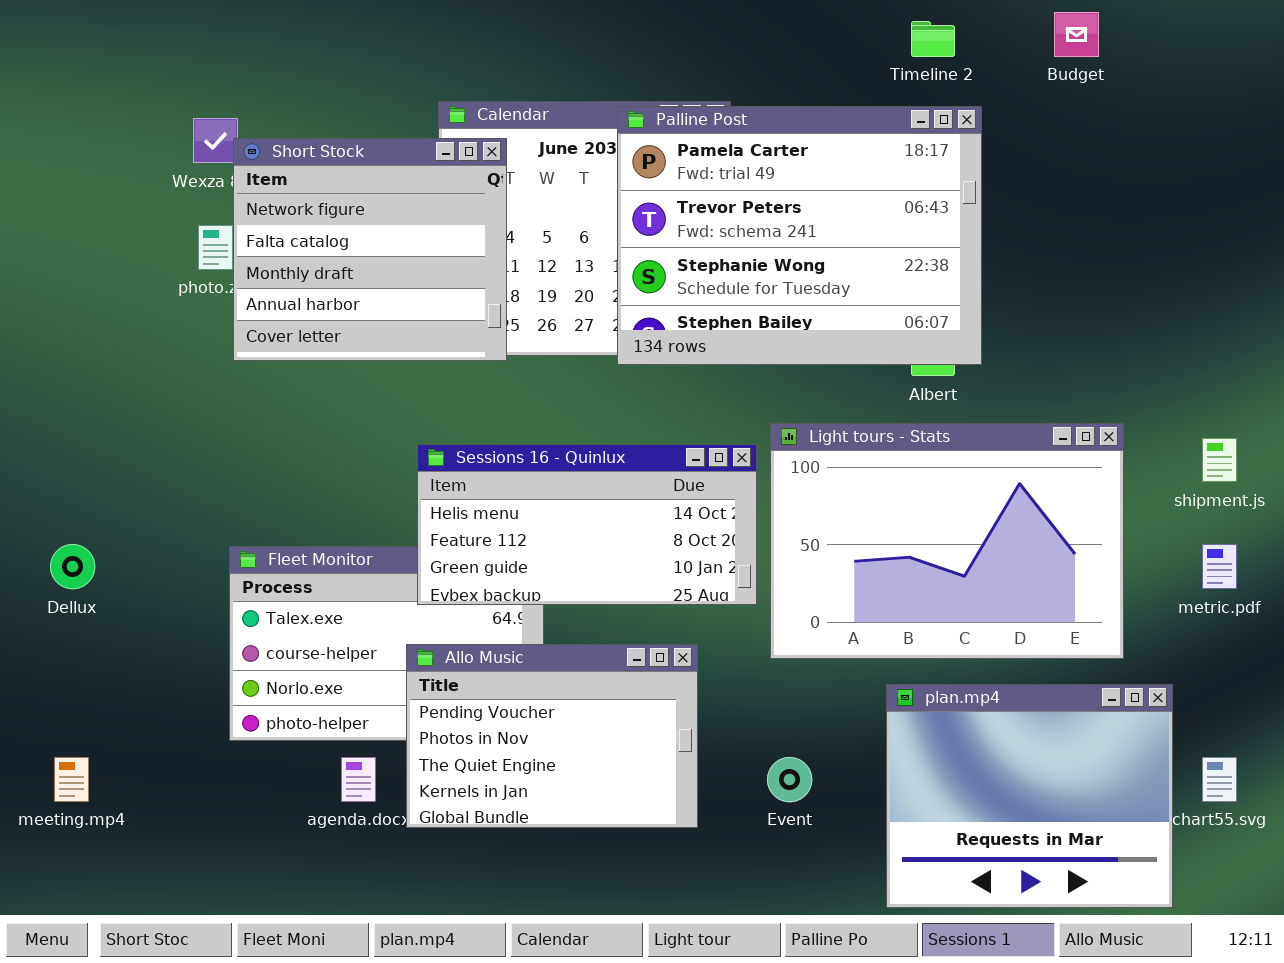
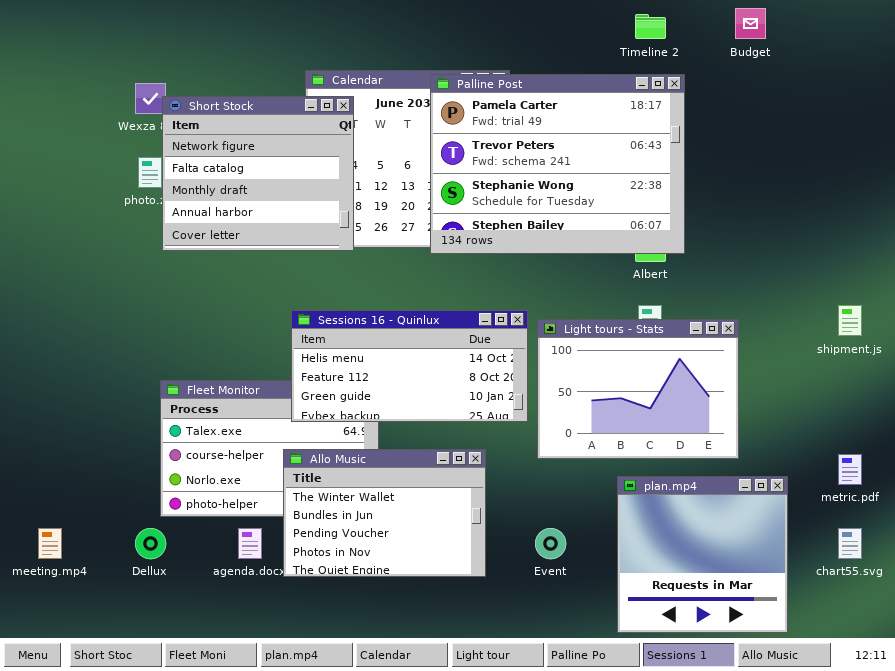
Light tours - Stats: [770,423,1124,659] -> [537,319,739,459], resized
Dellux: [50,544,95,589] -> [135,528,166,559], moved
metric.pdf: [1202,544,1237,589] -> [838,454,862,485], moved
Allo Music: [406,644,698,828] -> [283,449,486,577], scrolled up 2 rows
plan.mp4: [886,684,1173,908] -> [617,476,788,633], resized

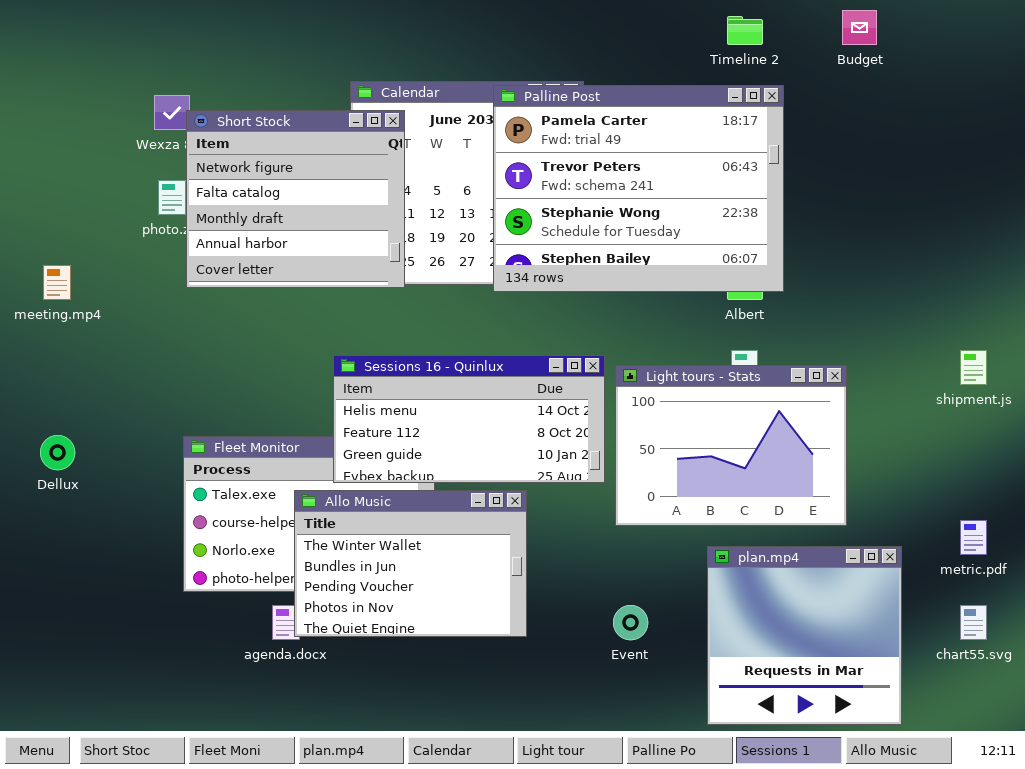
Allo Music: [283,449,486,577] -> [294,490,527,637], moved
meeting.mp4: [38,528,62,559] -> [43,265,71,300], moved
Dellux: [135,528,166,559] -> [40,435,75,470], moved

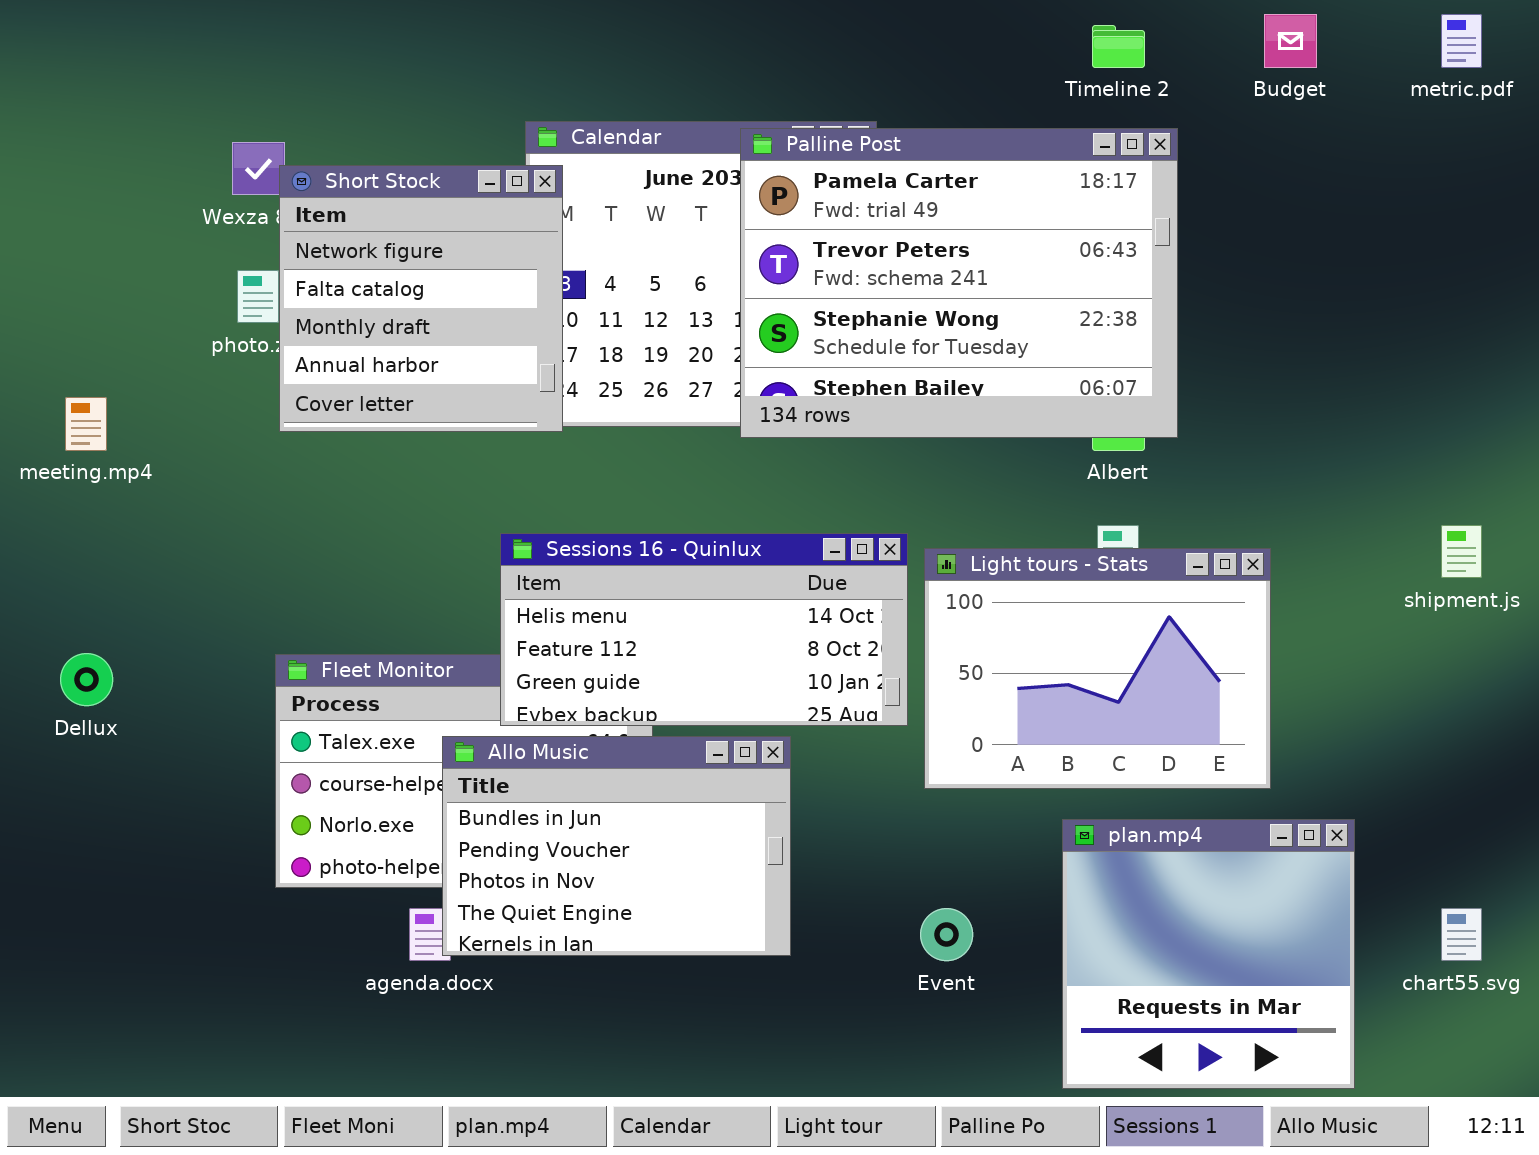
Short Stock: [186,110,405,288] -> [279,165,563,432], resized
Allo Music: [294,490,527,637] -> [442,736,791,956], scrolled down 1 row
metric.pdf: [960,520,987,555] -> [1441,14,1482,68], moved

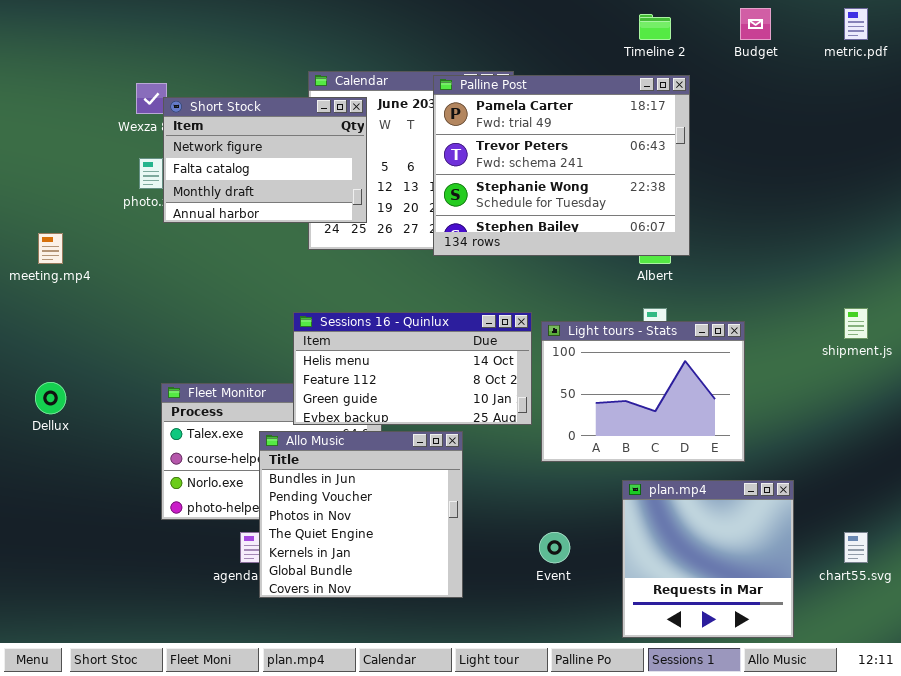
Short Stock: [279,165,563,432] -> [163,97,367,223], resized
Allo Music: [442,736,791,956] -> [259,431,463,598], resized

